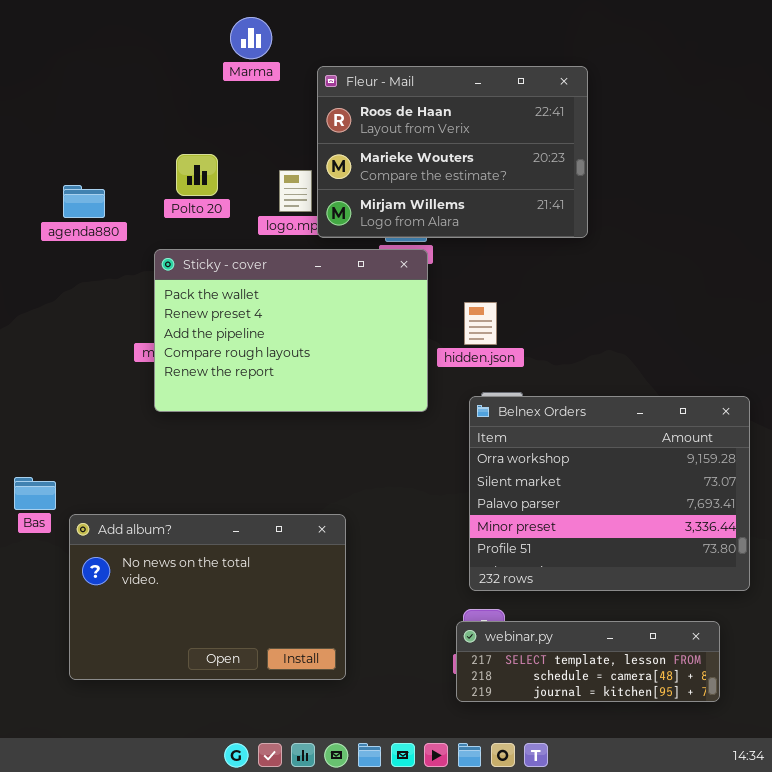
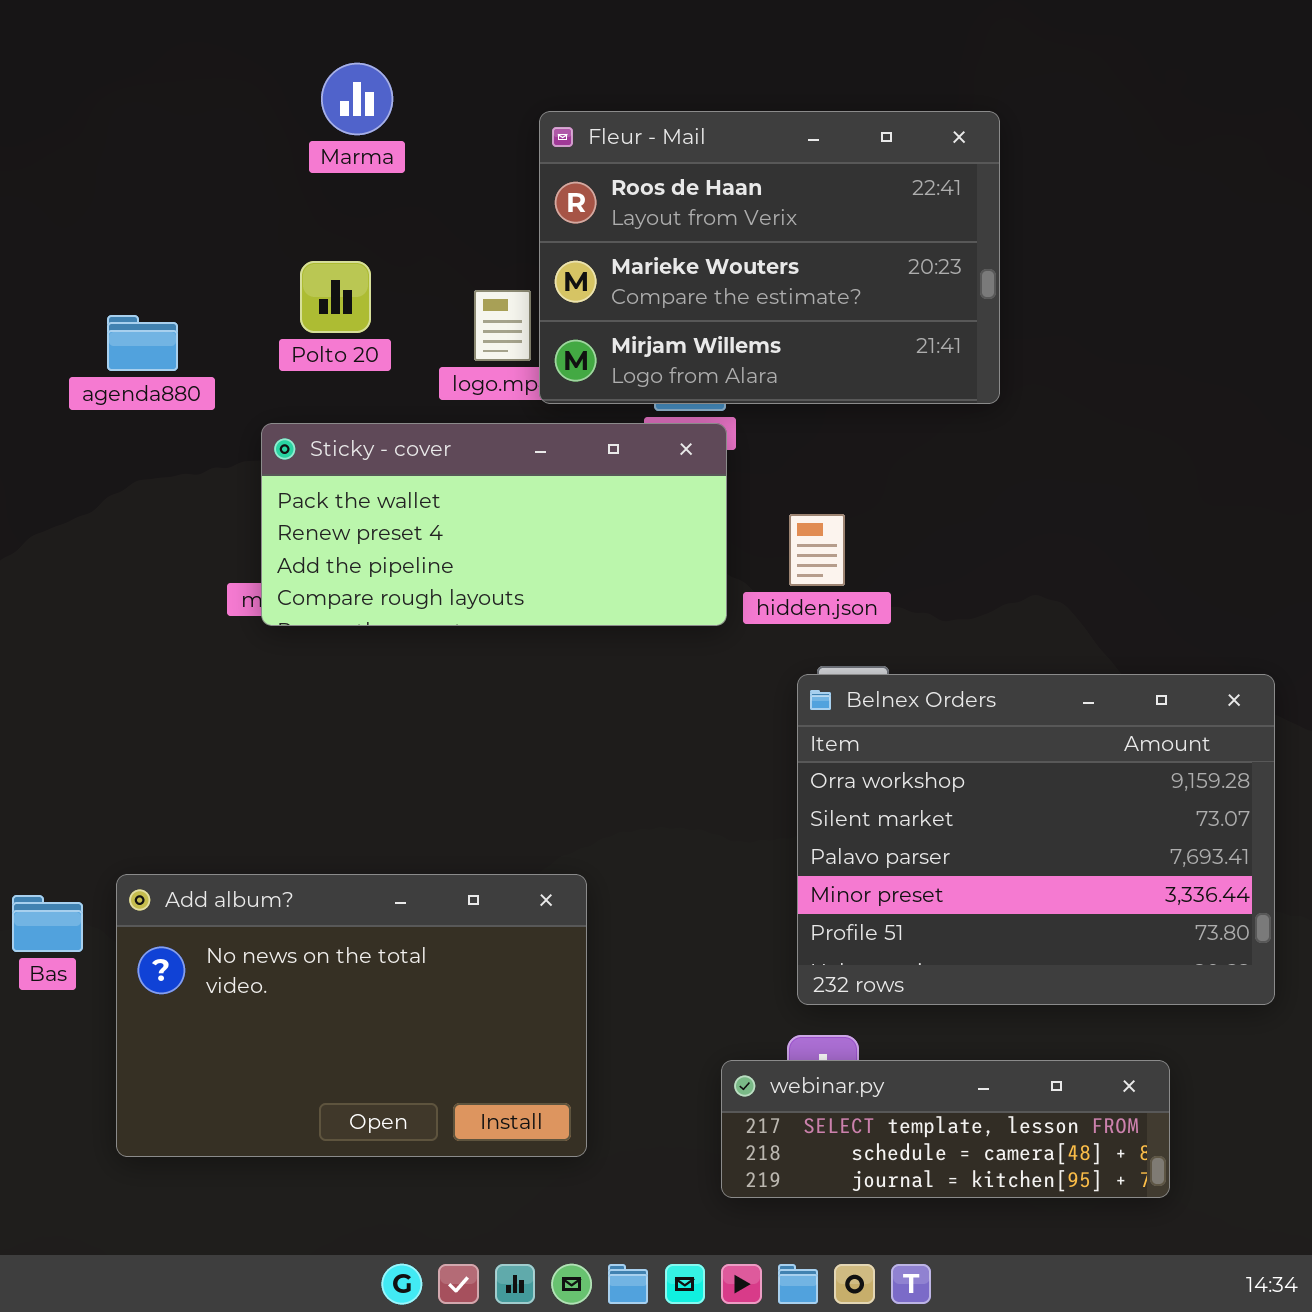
Marma: [230,17,272,59] -> [321,63,393,135], moved
Sticky - cover: [154,249,428,412] -> [261,423,727,626], resized
Bas: [14,477,56,510] -> [12,895,83,952], moved
webinar.py: [456,621,720,702] -> [721,1060,1170,1198], moved

